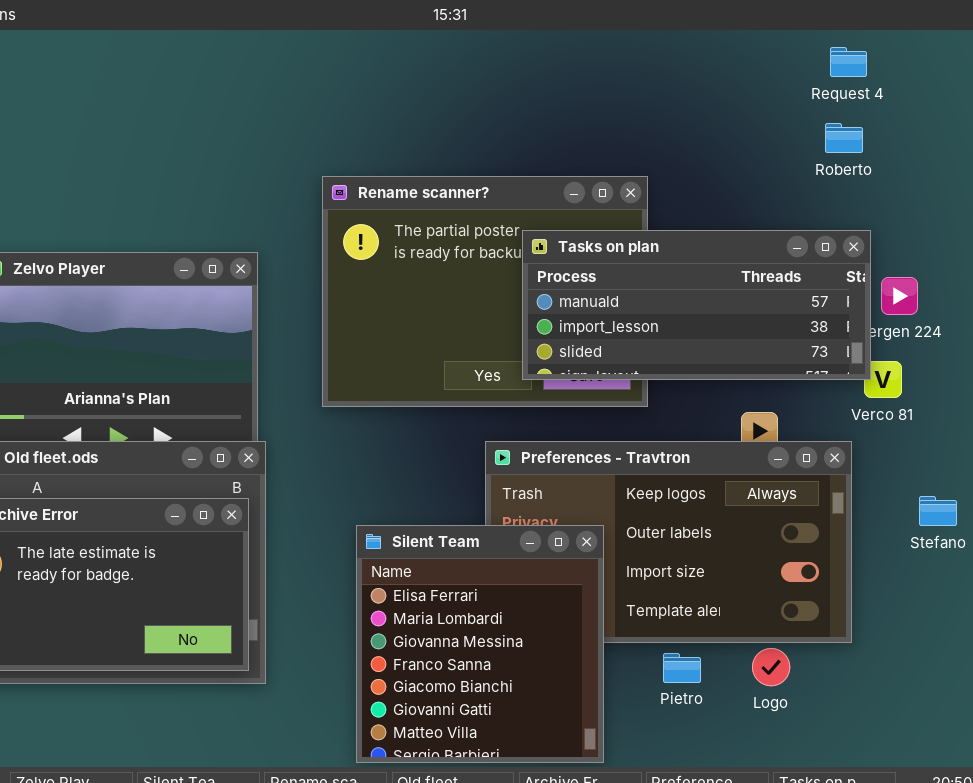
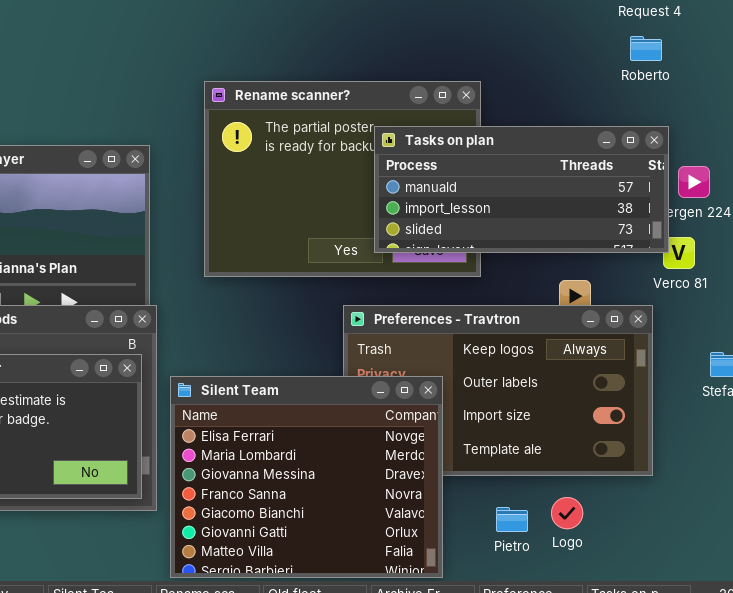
Silent Team: [356,525,604,763] -> [170,376,443,578], resized
Logo: [752,648,790,686] -> [551,497,583,529], moved
Pietro: [663,653,701,683] -> [496,507,528,532], moved

